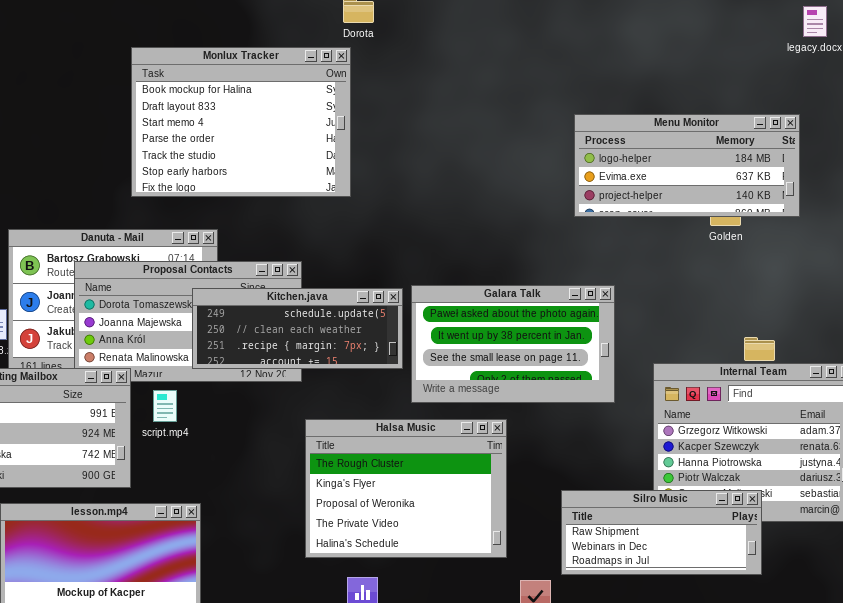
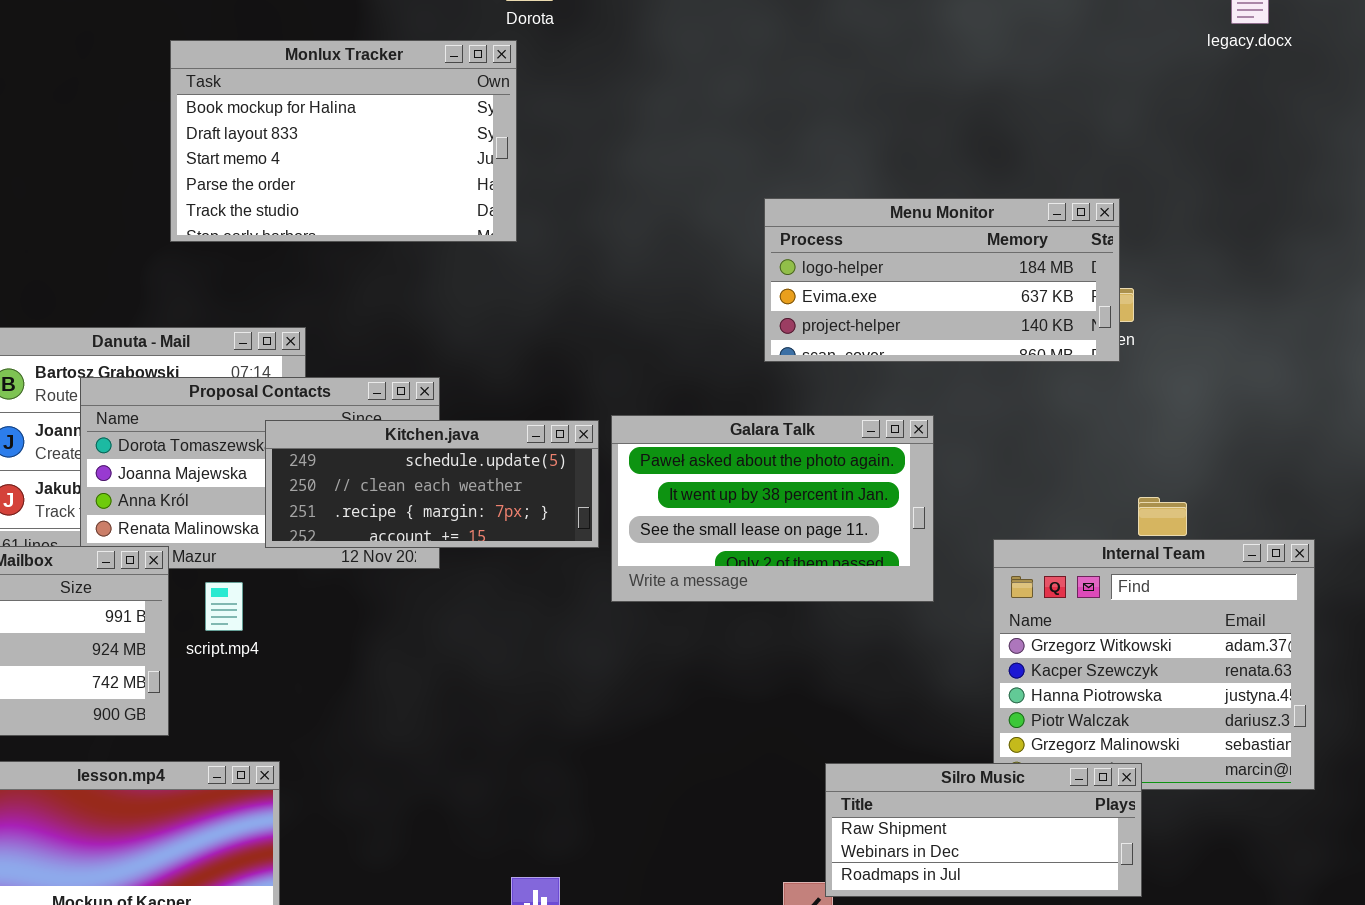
Monlux Tracker: [131,47,351,197] -> [170,40,517,242], resized
Menu Monitor: [574,114,800,217] -> [764,198,1120,362], moved
Halsa Music: [305,419,507,558] -> none, closed
Silro Music: [561,490,762,575] -> [825,763,1142,897], moved

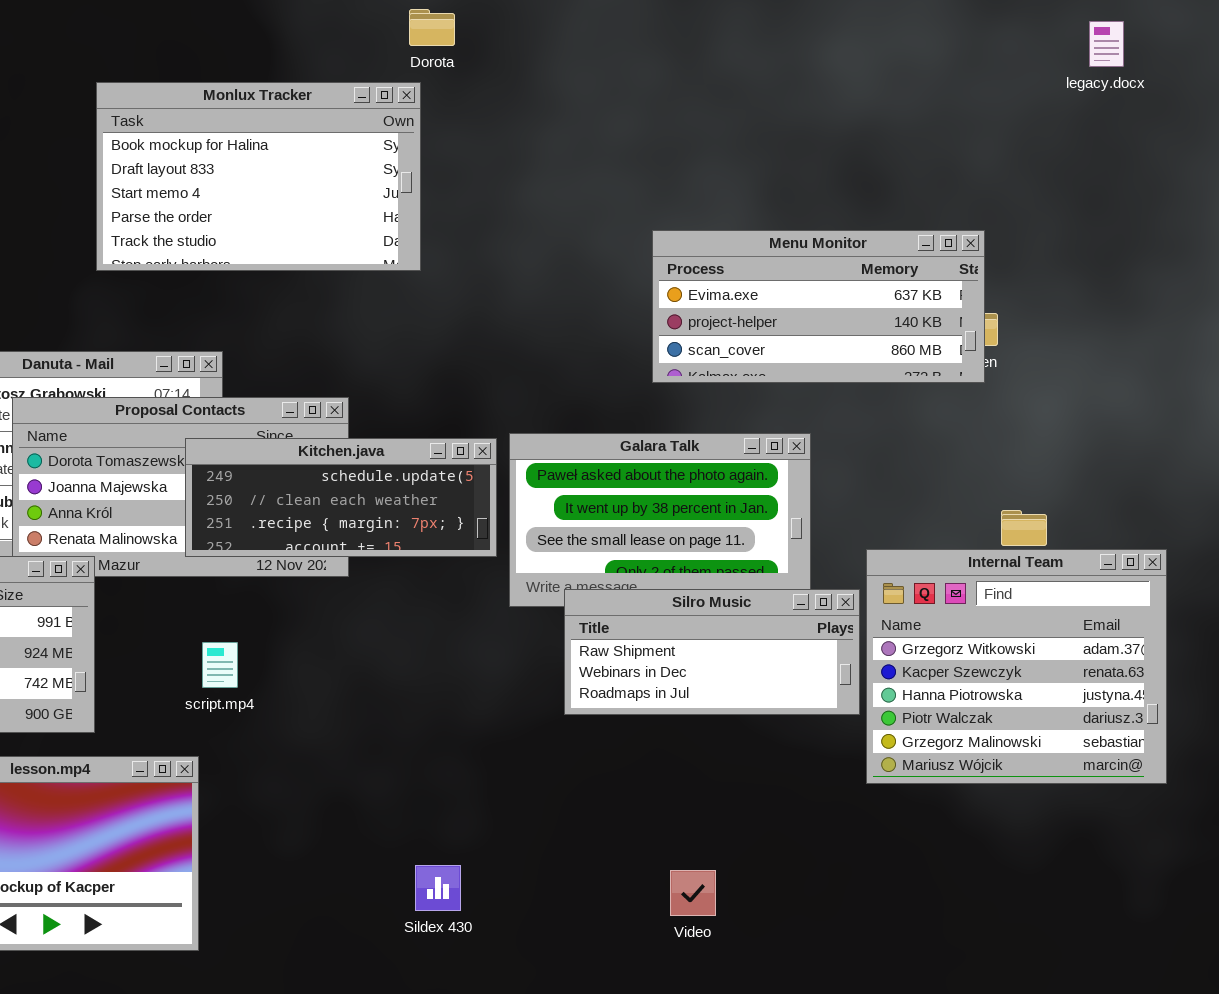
Menu Monitor: [764,198,1120,362] -> [652,230,985,383], scrolled down 1 row
script.mp4: [205,582,243,631] -> [202,642,238,688], moved
Silro Music: [825,763,1142,897] -> [564,589,860,715], moved

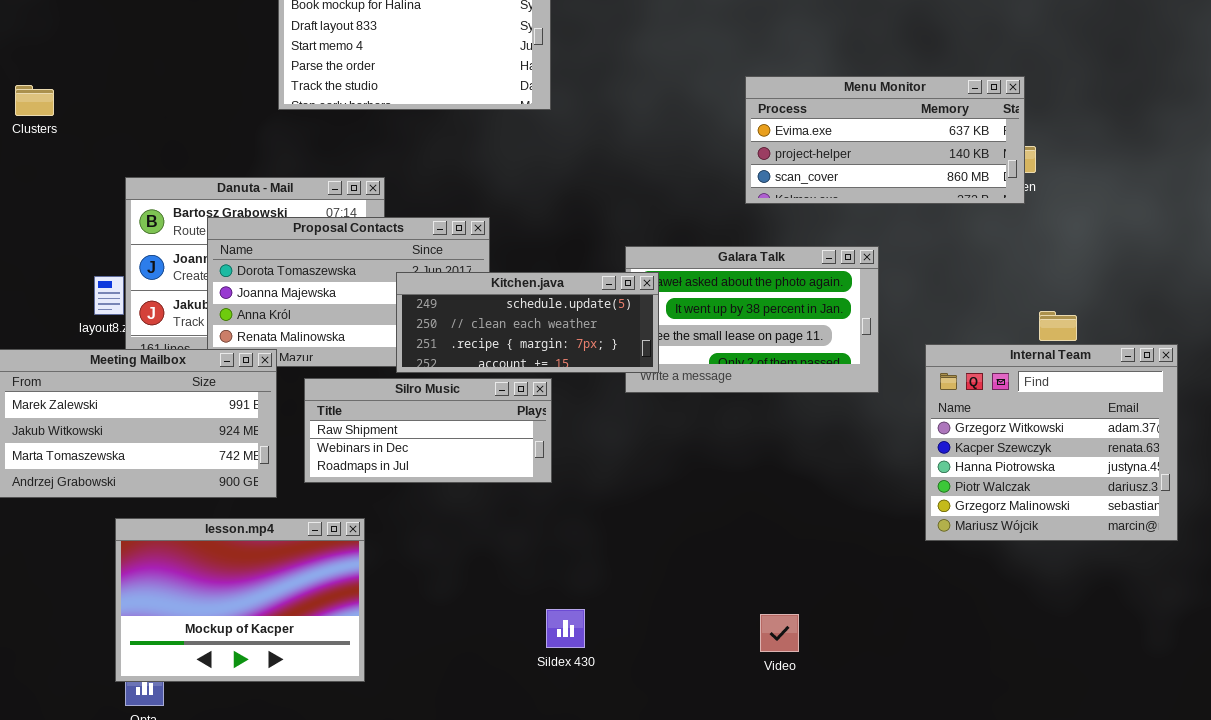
Kitchen.java: [185,438,497,557] -> [396,272,659,373], moved
Silro Music: [564,589,860,715] -> [304,378,552,483], moved

